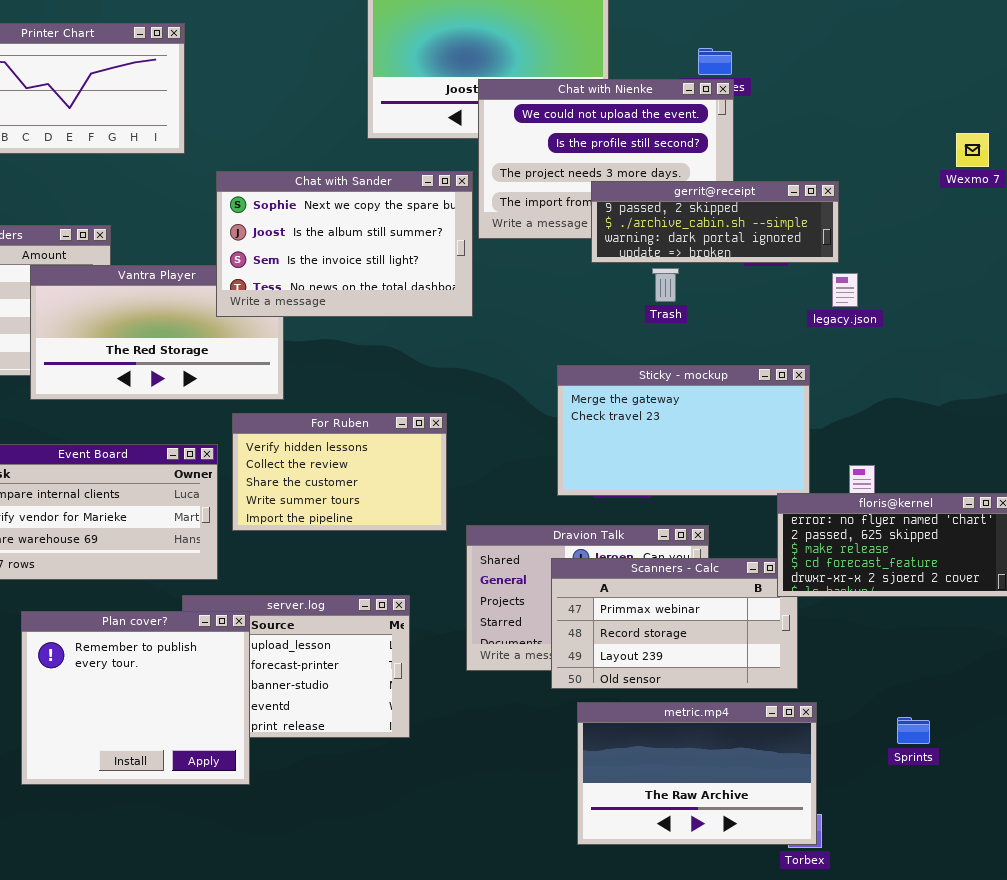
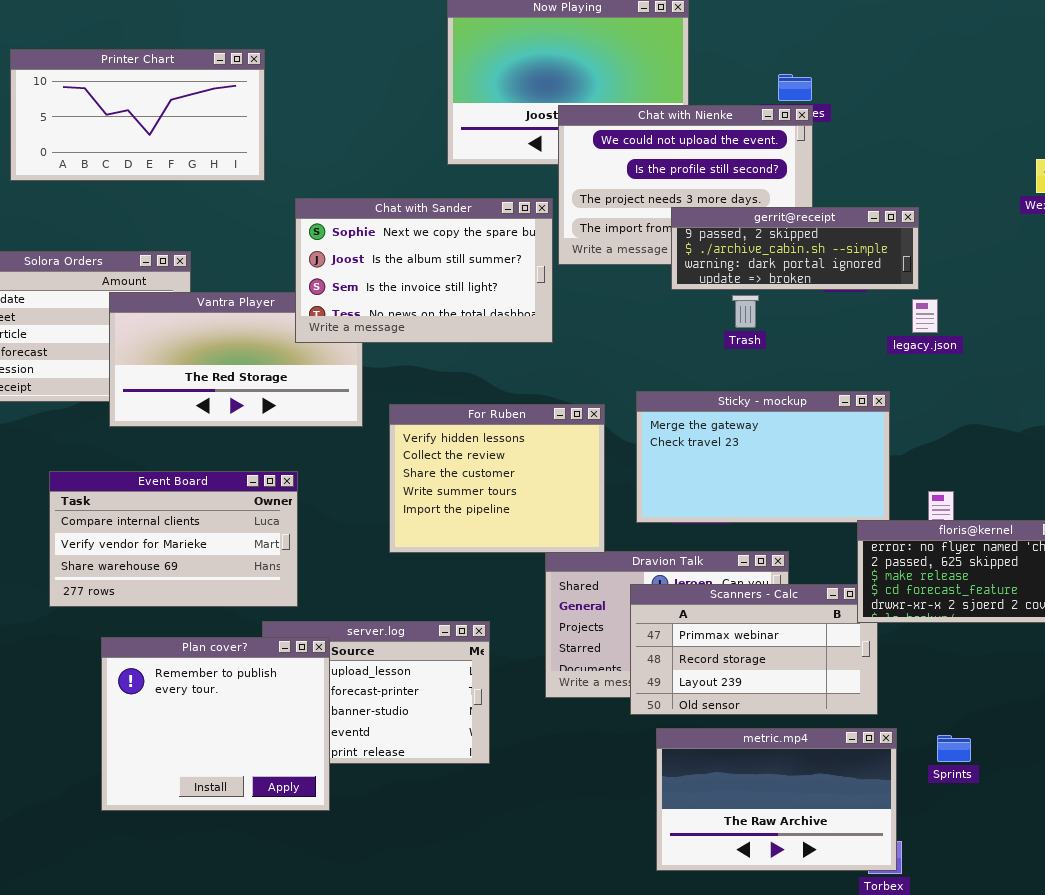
For Ruben: [232,413,447,531] -> [389,404,605,553], moved, resized
Sprints: [897,717,930,744] -> [937,735,971,762], moved

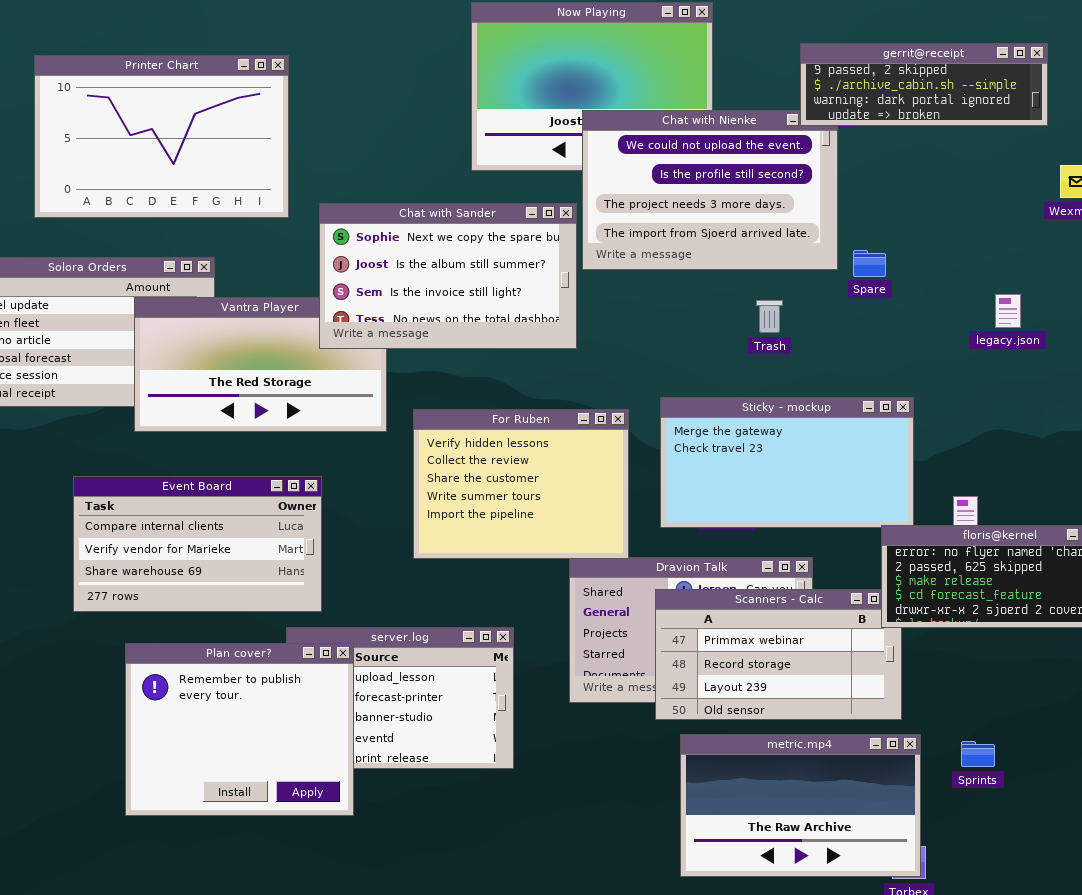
Printer Chart: [10,49,265,181] -> [34,55,289,218], resized
gerrit@receipt: [671,207,919,290] -> [800,43,1048,126], moved
legacy.json: [912,299,938,333] -> [995,294,1021,328], moved

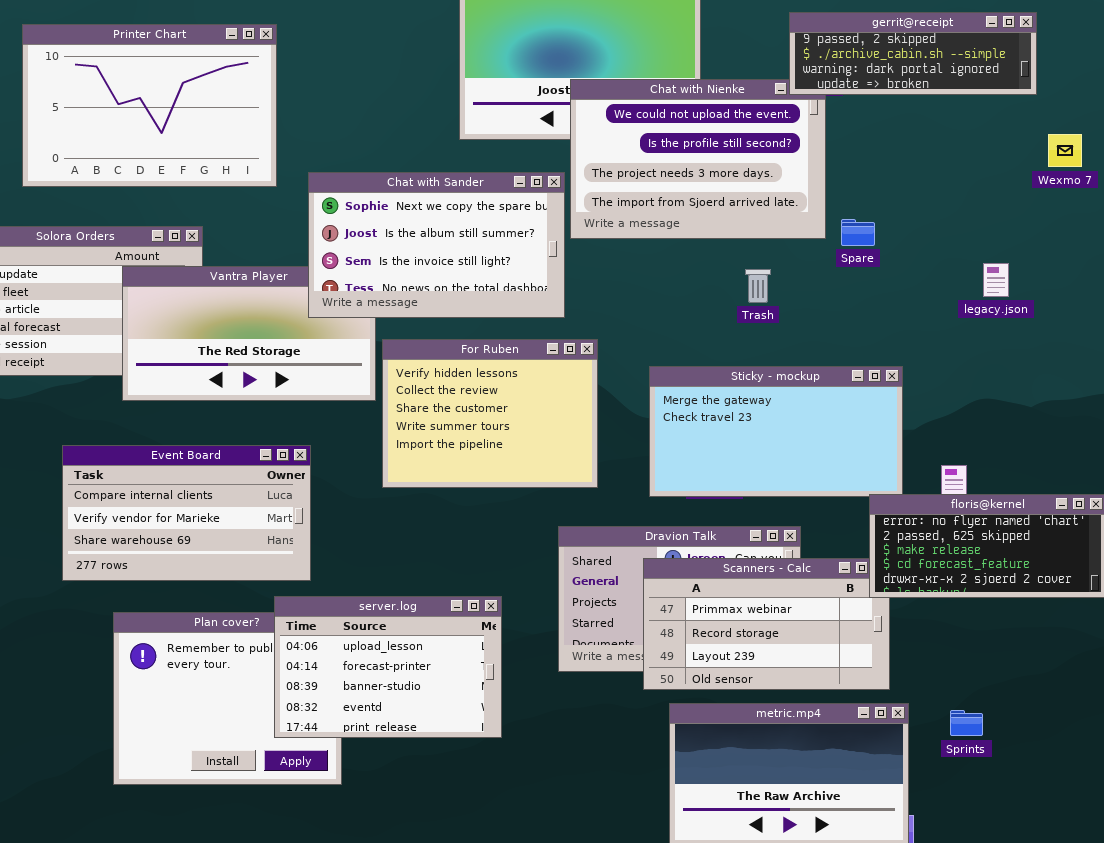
For Ruben: [413,409,629,559] -> [382,339,598,488], moved
server.log: [286,627,514,769] -> [274,596,502,738], raised

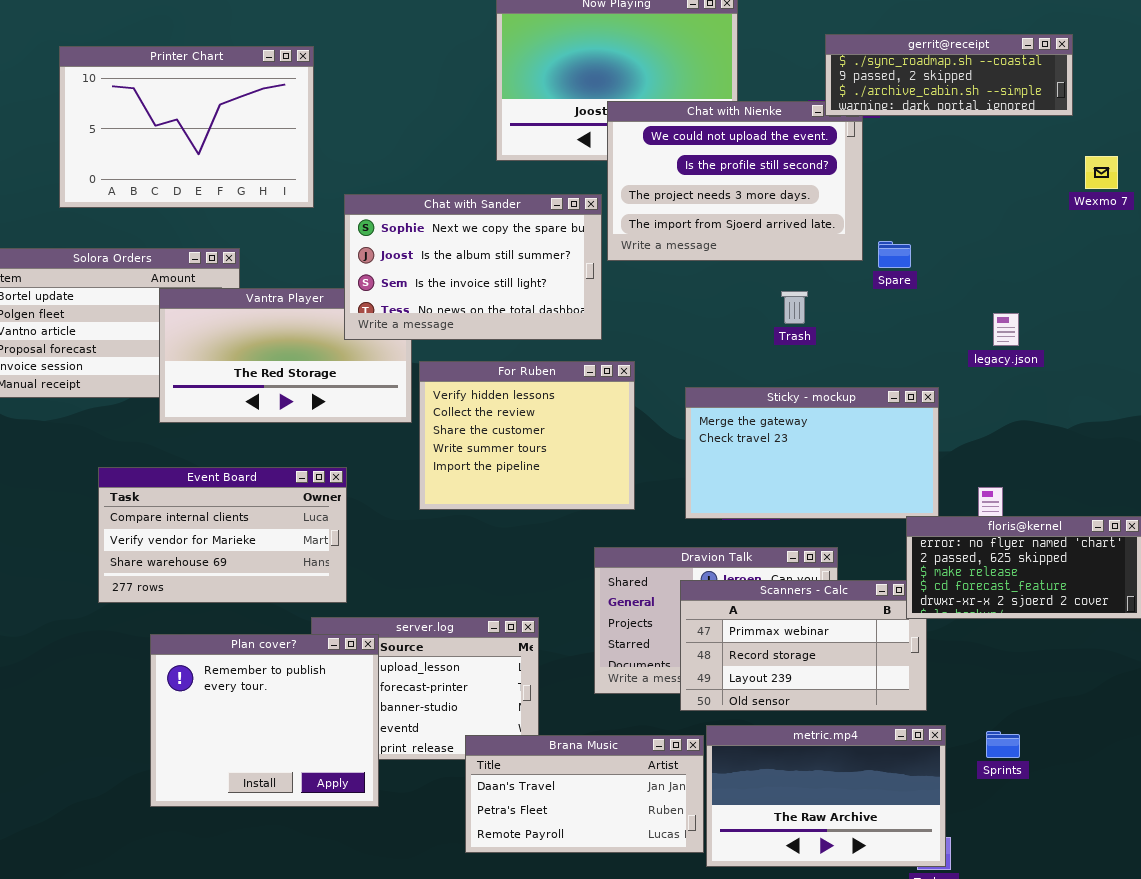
gerrit@receipt: [789,12,1037,95] -> [825,34,1073,116], scrolled up 1 row
legacy.json: [983,263,1009,297] -> [993,313,1019,346], moved
Plan cover?: [113,612,342,785] -> [150,634,379,807], raised
Brana Music: none -> [465,735,704,853], opened

